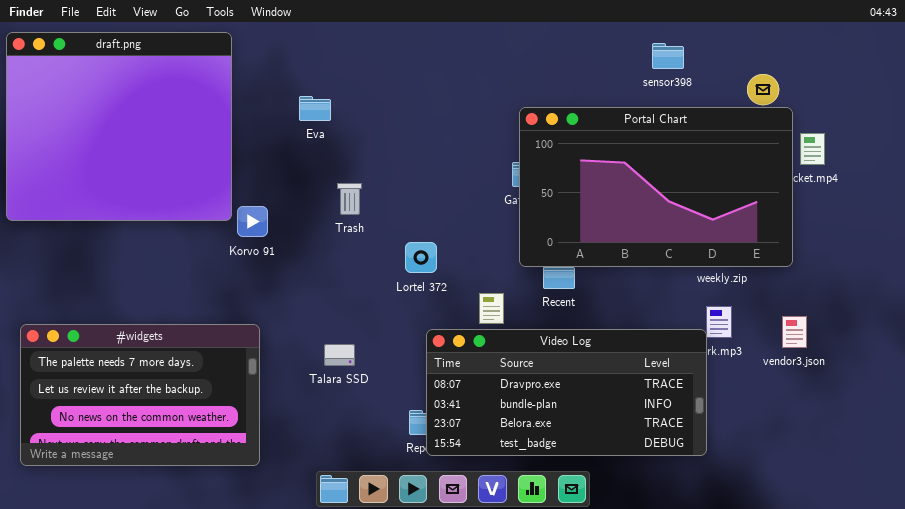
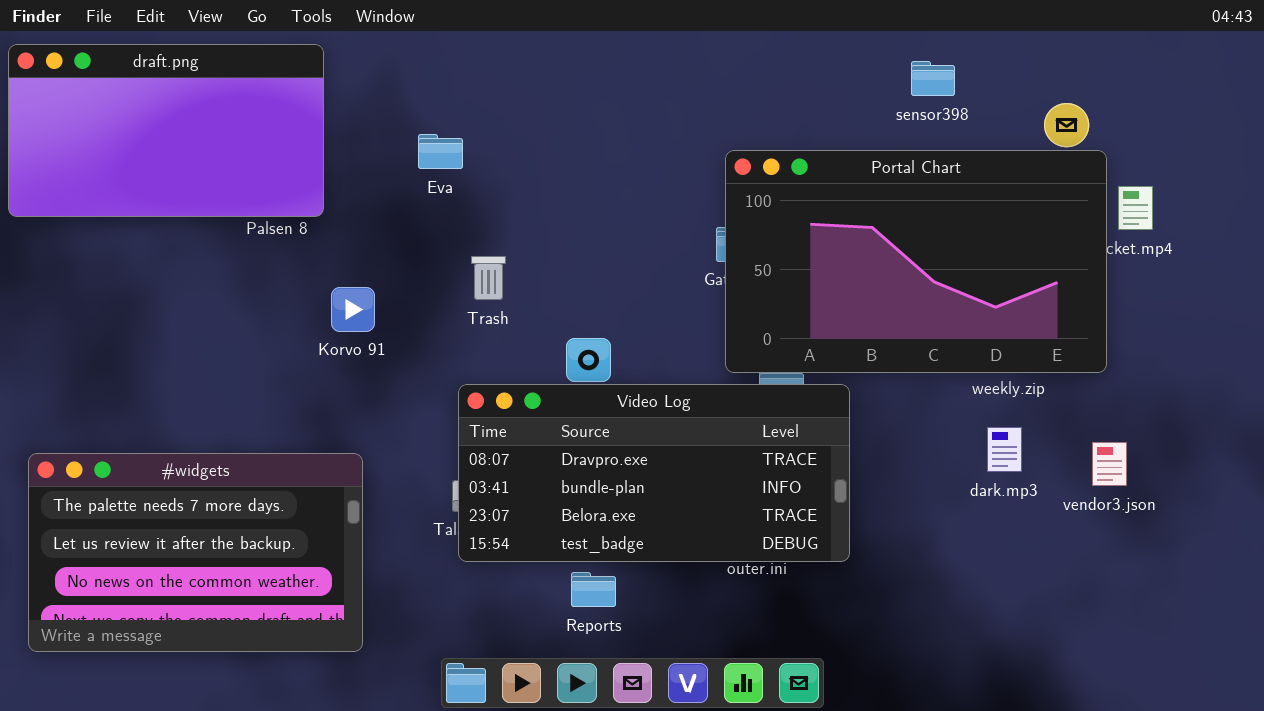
draft.png: [6,32,232,221] -> [8,44,324,217], resized
Video Log: [426,329,707,456] -> [458,384,850,562], moved

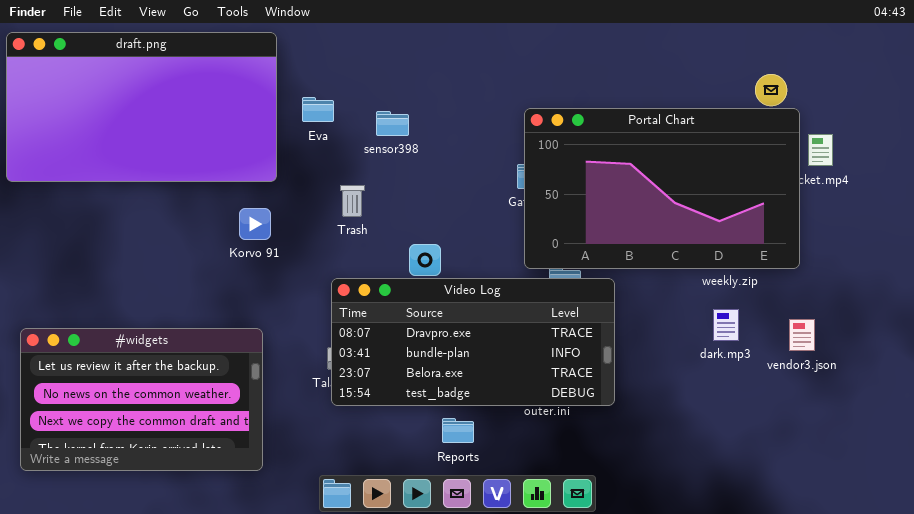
draft.png: [8,44,324,217] -> [6,32,277,182], resized
sensor398: [911,61,955,96] -> [376,111,409,136], moved
#widgets: [28,453,363,652] -> [20,328,263,471], scrolled down 1 row
Reports: [571,572,616,607] -> [442,418,474,443], moved

